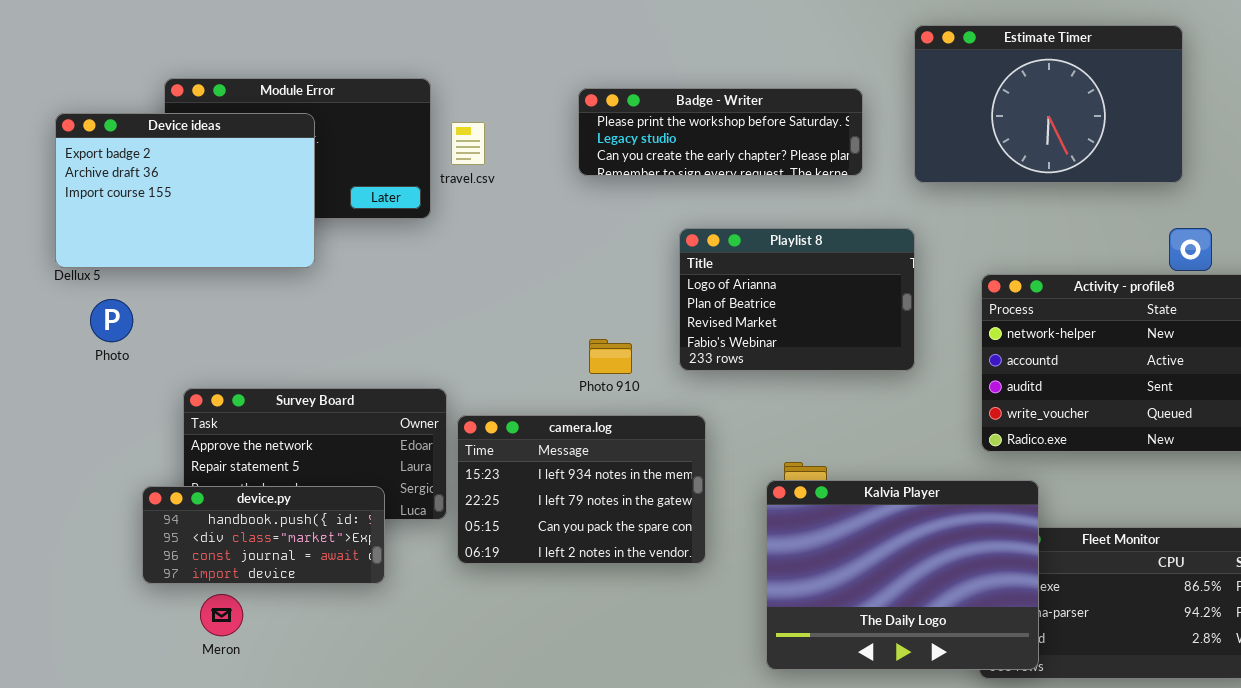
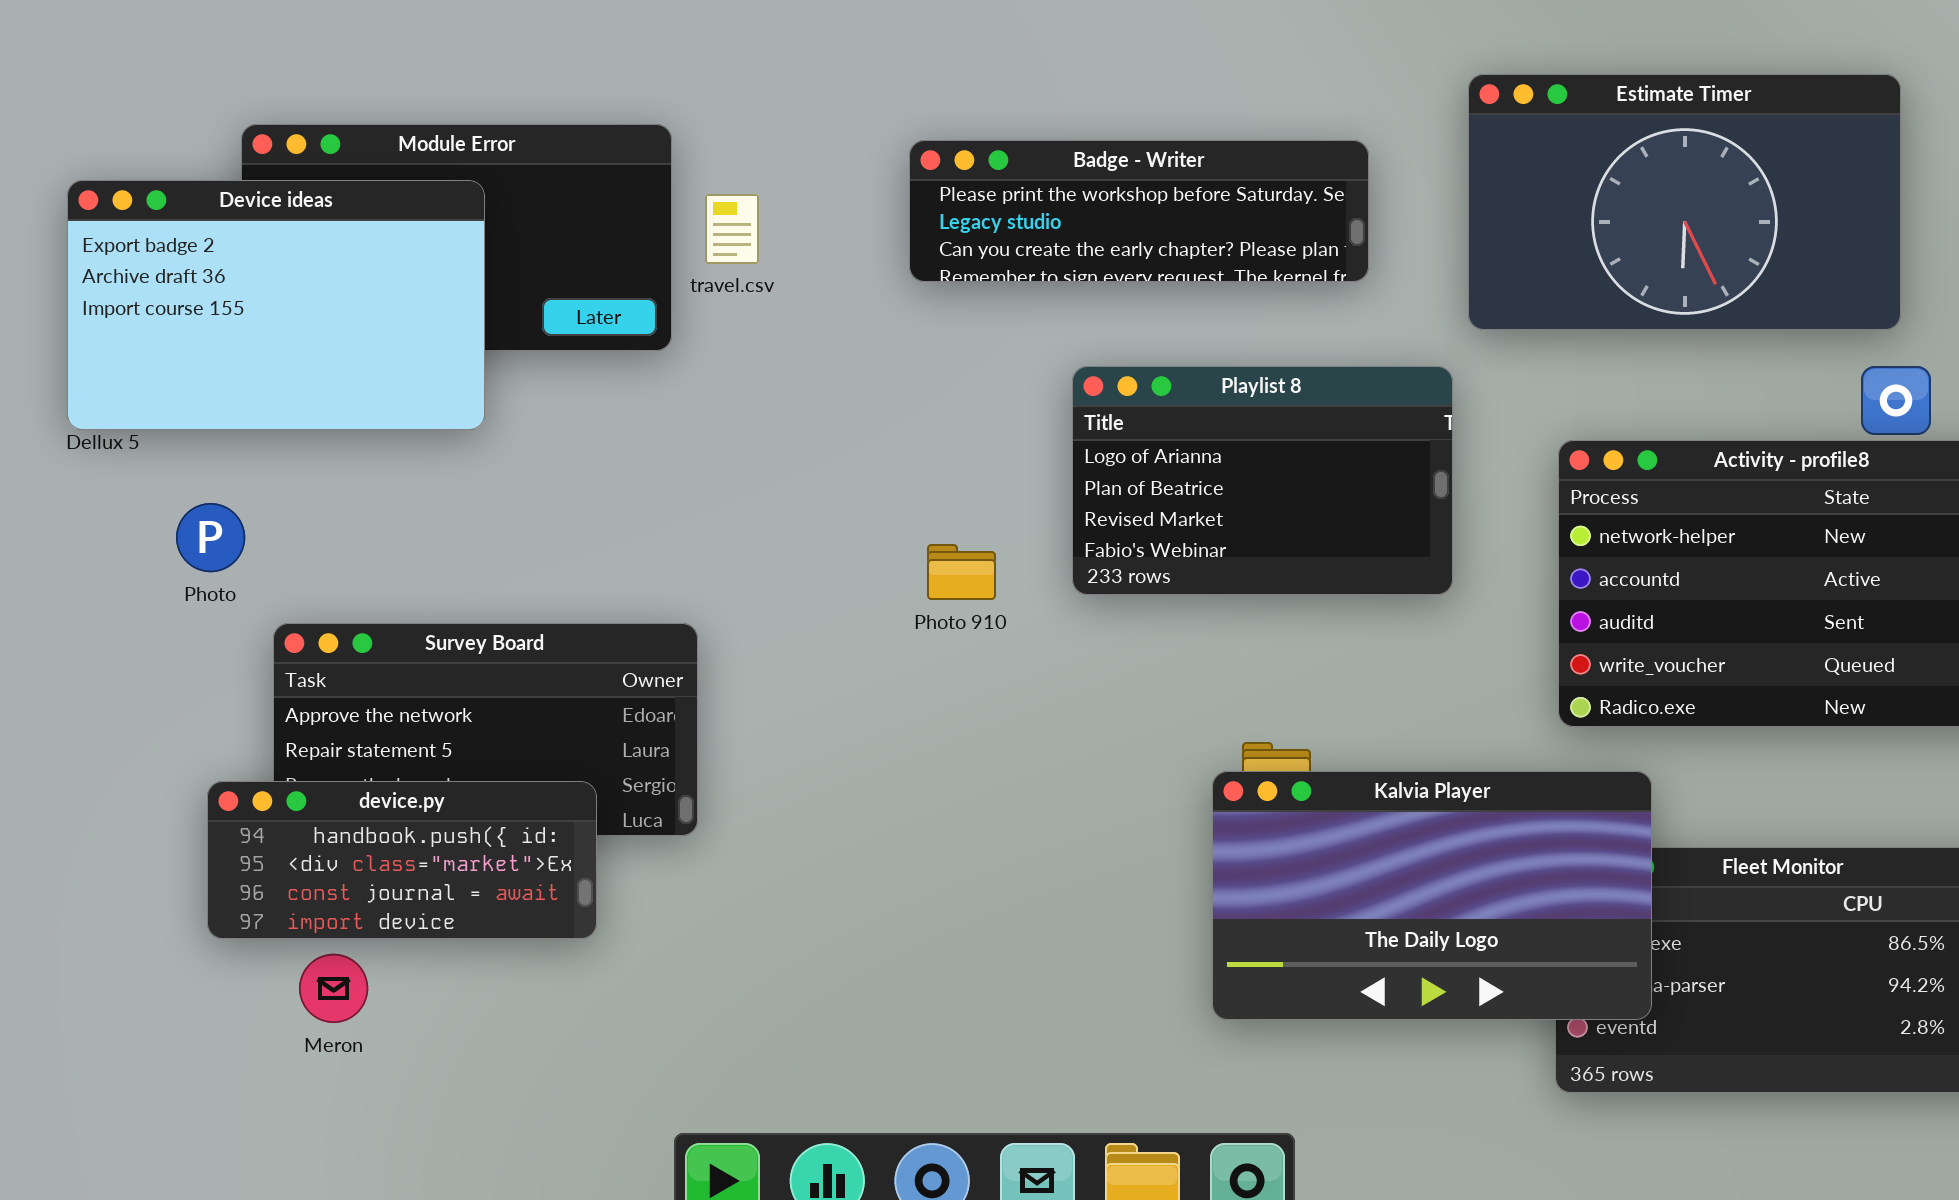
Estimate Timer: [914,25,1183,183] -> [1468,74,1901,330], moved
Photo: [90,299,133,342] -> [176,503,245,572], moved
camera.log: [457,415,706,564] -> none, closed
Kalvia Player: [766,480,1039,670] -> [1212,771,1652,1020], resized

